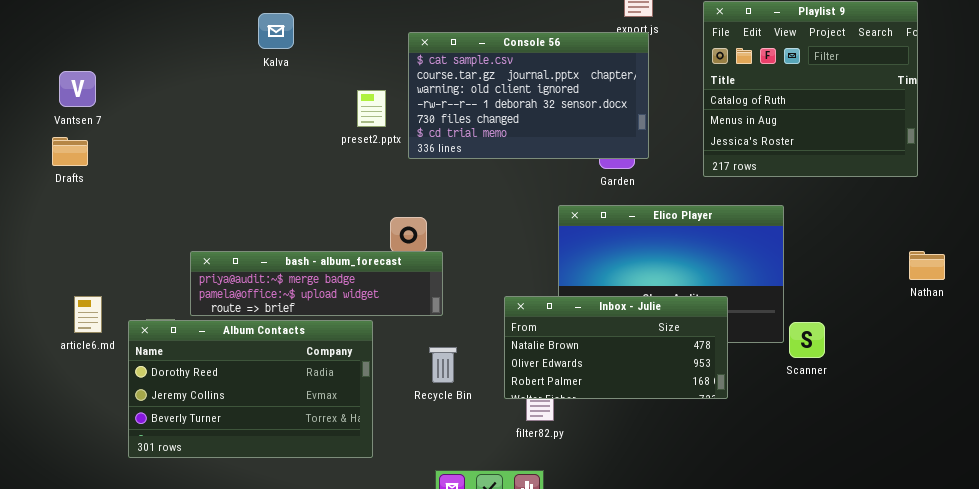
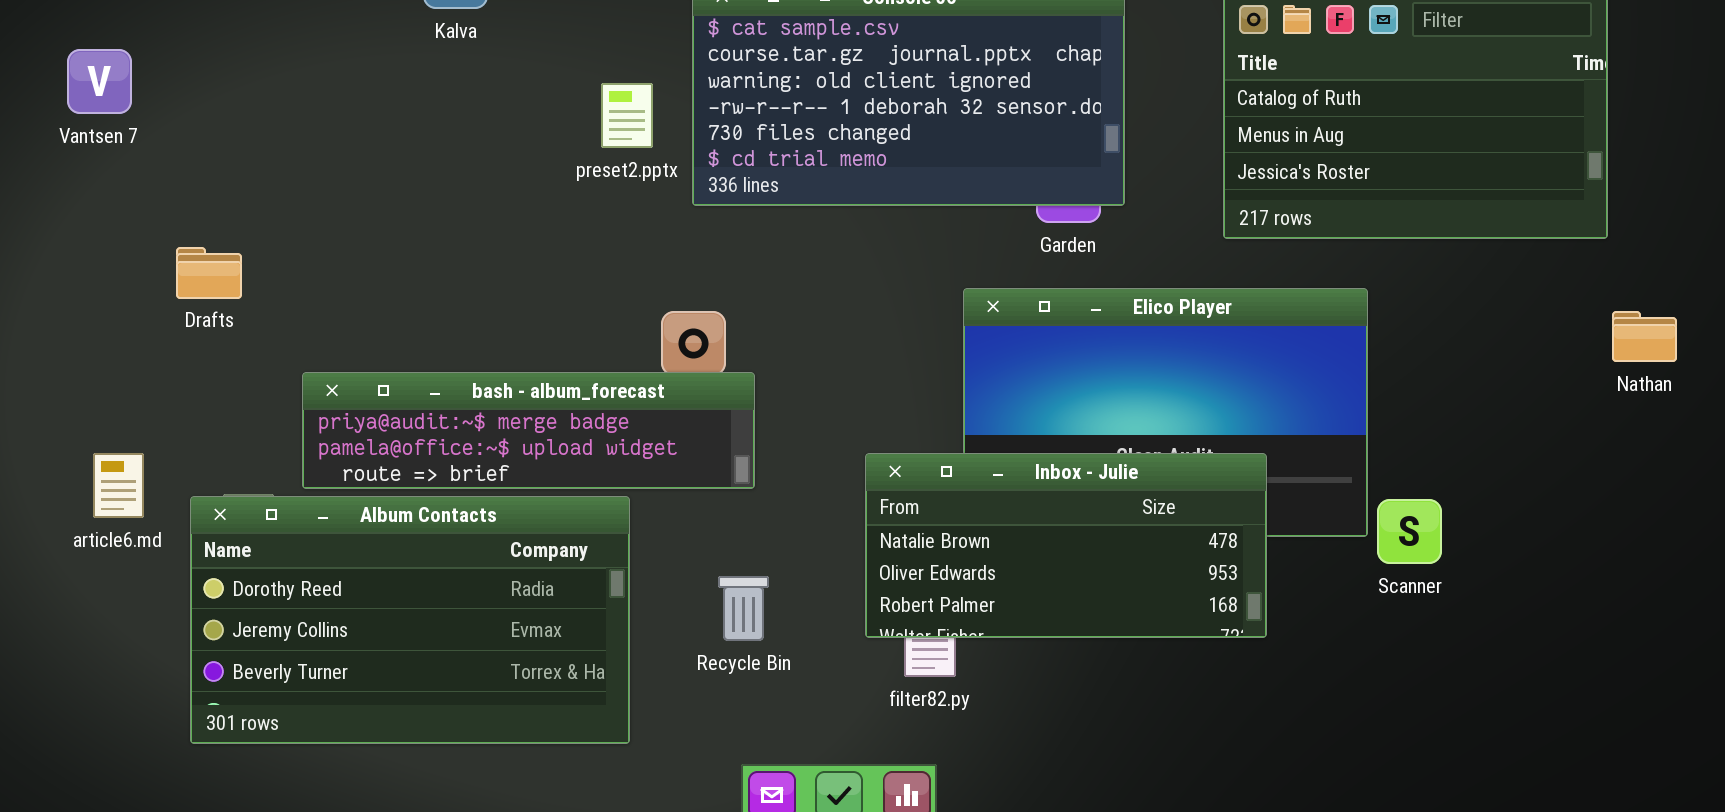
Drafts: [52,137,88,166] -> [176,247,242,299], moved
Nathan: [909,251,945,280] -> [1612,311,1677,362], moved
Recycle Bin: [429,347,457,383] -> [718,576,769,641], moved

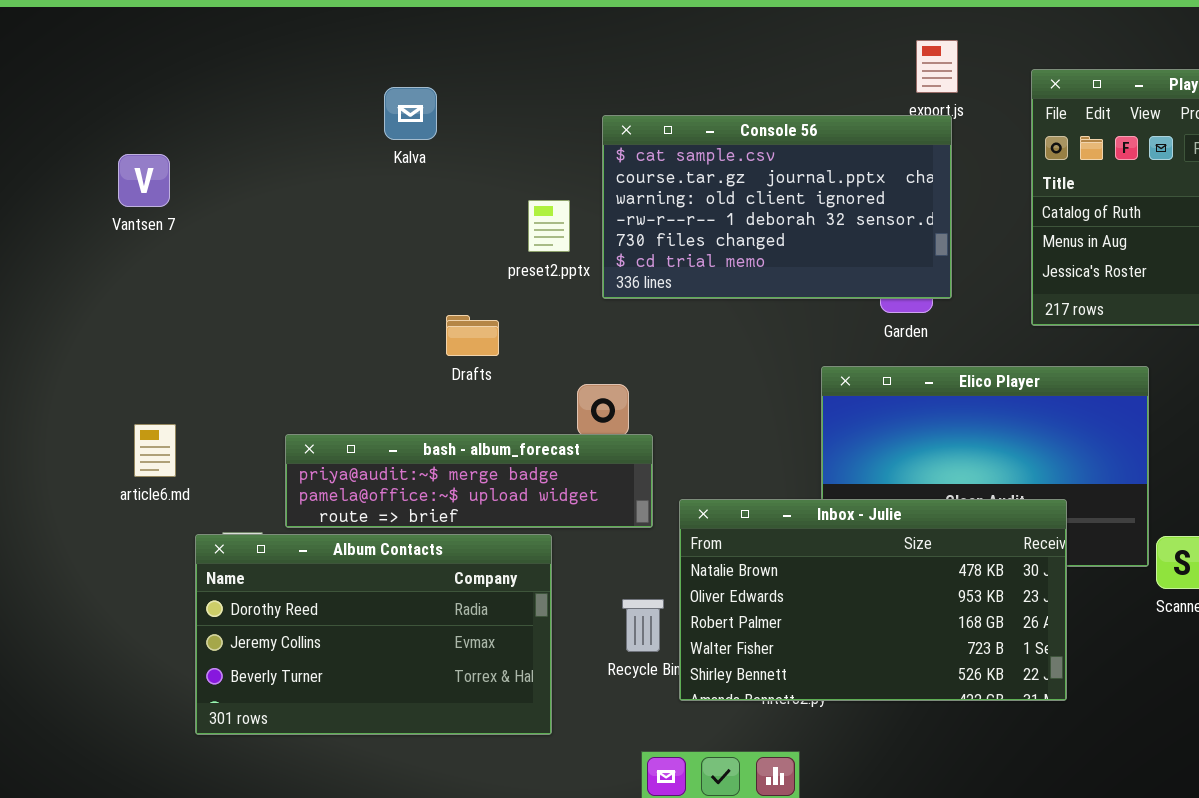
Vantsen 7: [67,49,132,114] -> [118,154,170,207], moved
Drafts: [176,247,242,299] -> [446,315,499,356], moved
article6.md: [93,453,144,518] -> [134,424,176,477], moved
Inbox - Julie: [865,453,1267,638] -> [679,499,1067,701], resized

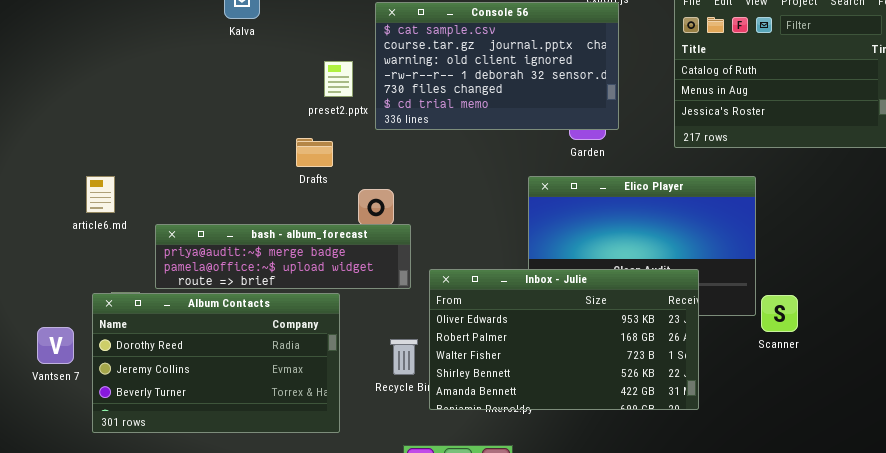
Vantsen 7: [118,154,170,207] -> [37,327,74,364], moved
Drafts: [446,315,499,356] -> [296,138,333,167], moved
article6.md: [134,424,176,477] -> [86,176,115,213], moved
Inbox - Julie: [679,499,1067,701] -> [429,269,699,410], scrolled down 1 row

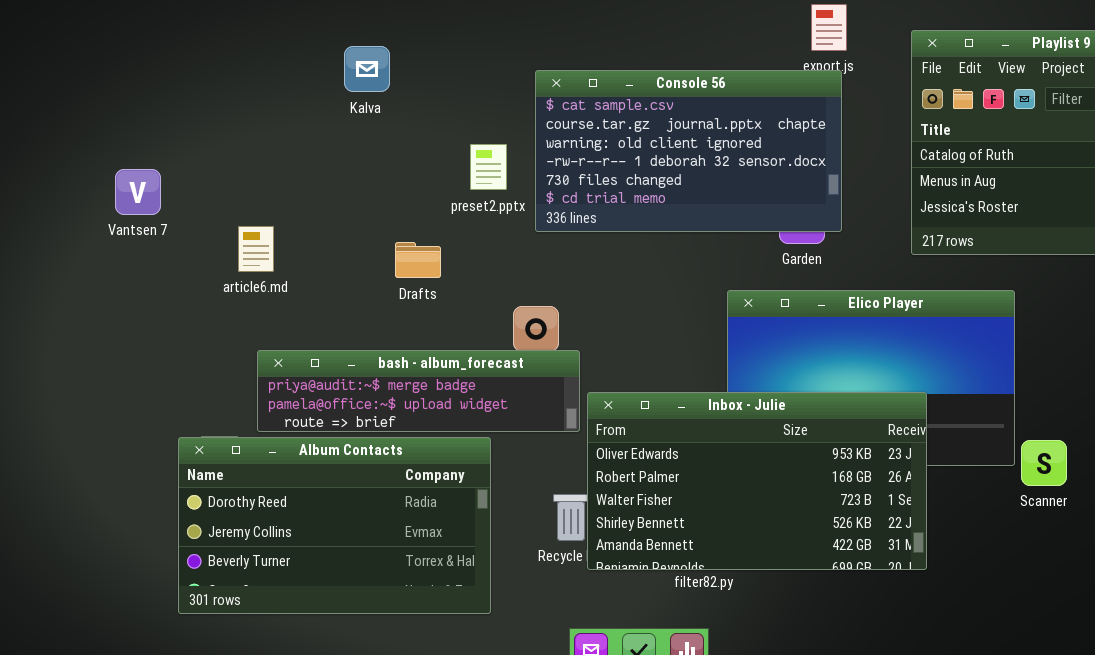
Drafts: [296,138,333,167] -> [395,242,441,278], moved
article6.md: [86,176,115,213] -> [238,226,274,272], moved
Inbox - Julie: [429,269,699,410] -> [587,392,927,570], moved
Vantsen 7: [37,327,74,364] -> [115,169,161,215], moved

